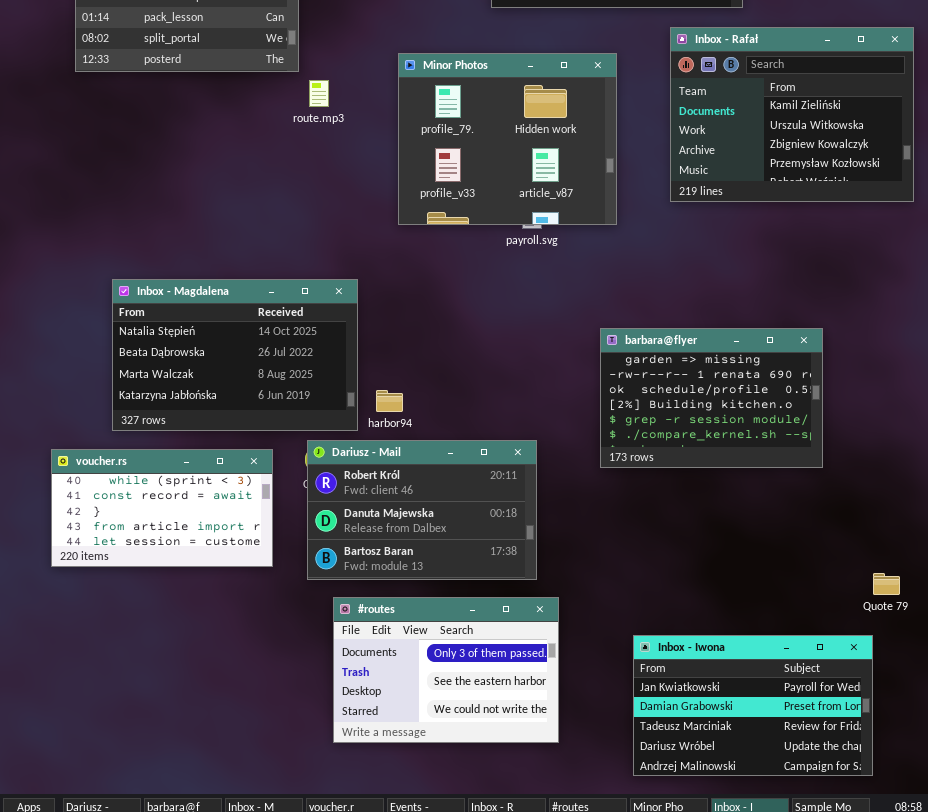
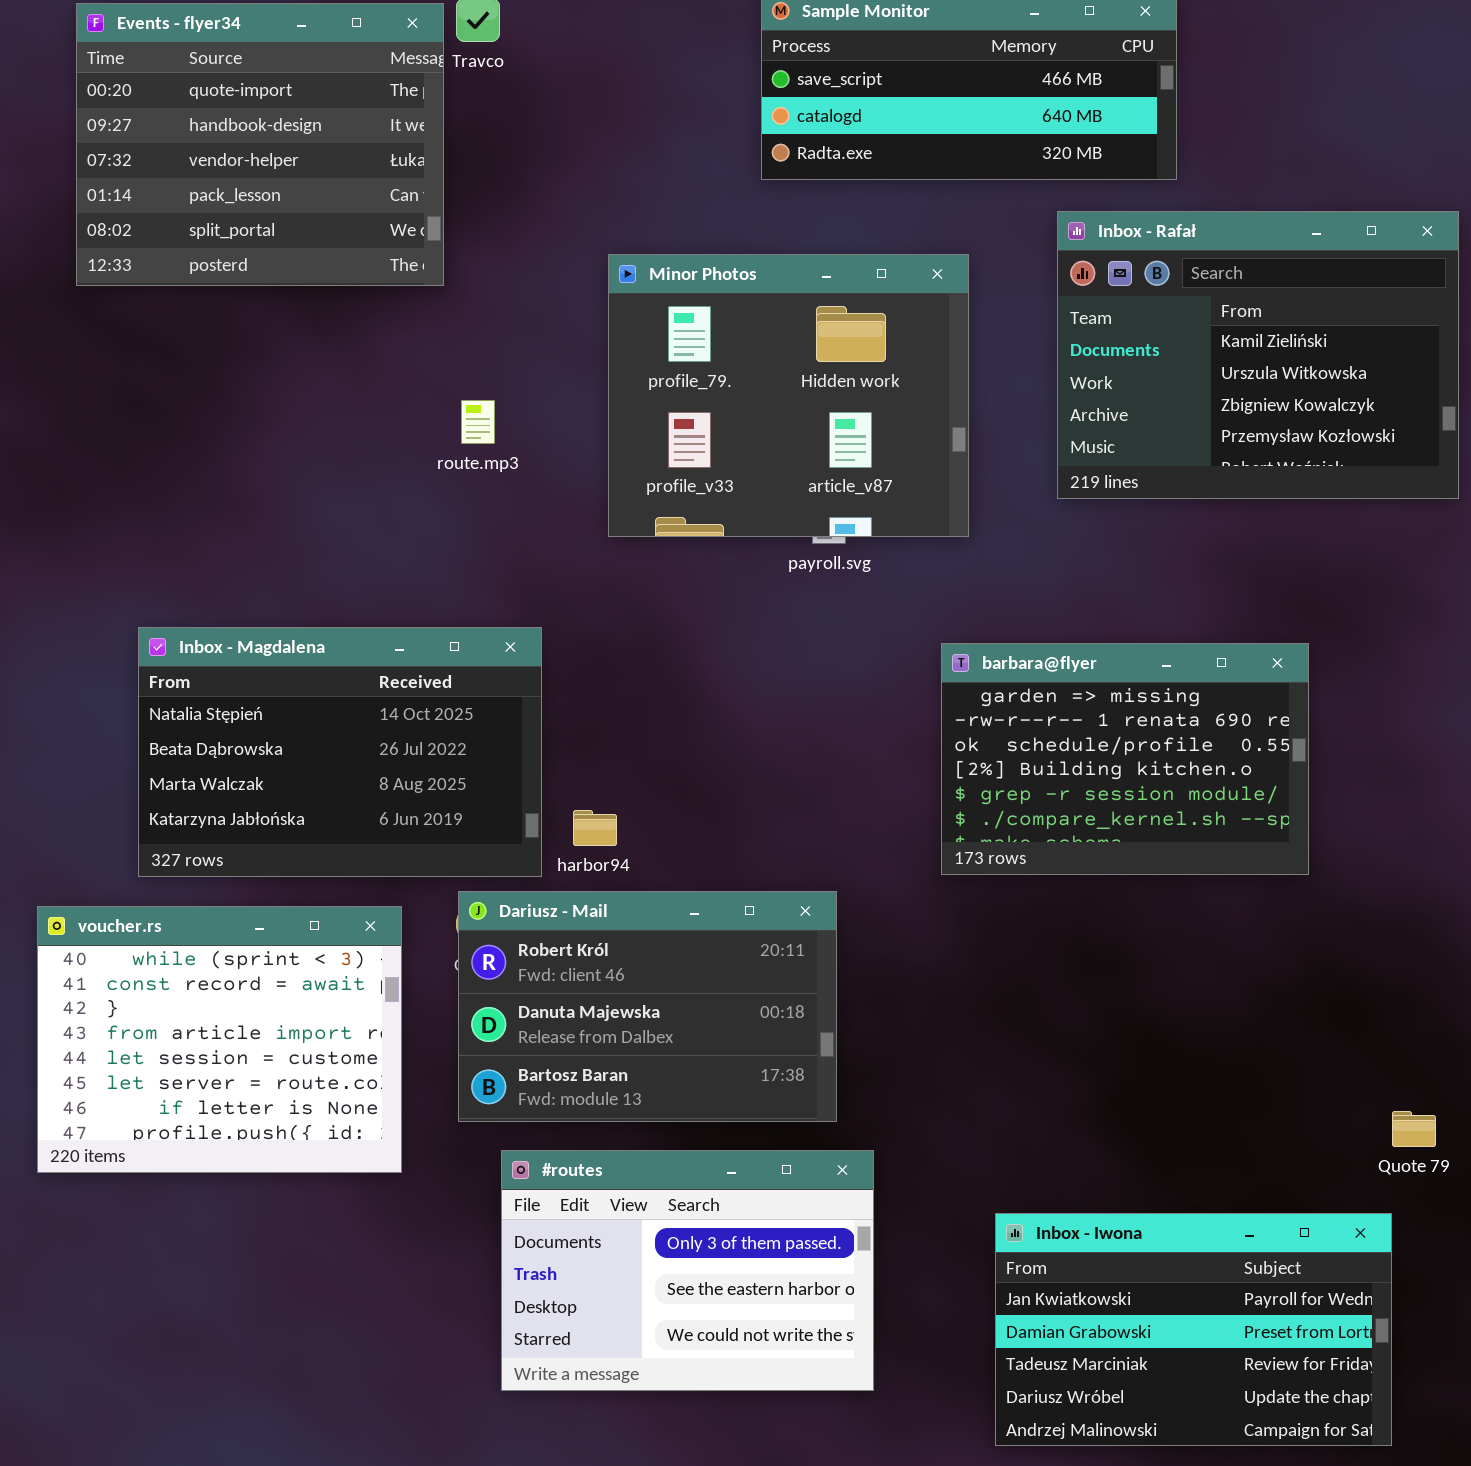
route.mp3: [309,80,329,107] -> [461,400,495,444], moved
barbara@flyer: [600,328,823,468] -> [941,643,1309,875], moved
voucher.rs: [51,449,273,567] -> [37,906,402,1173], resized

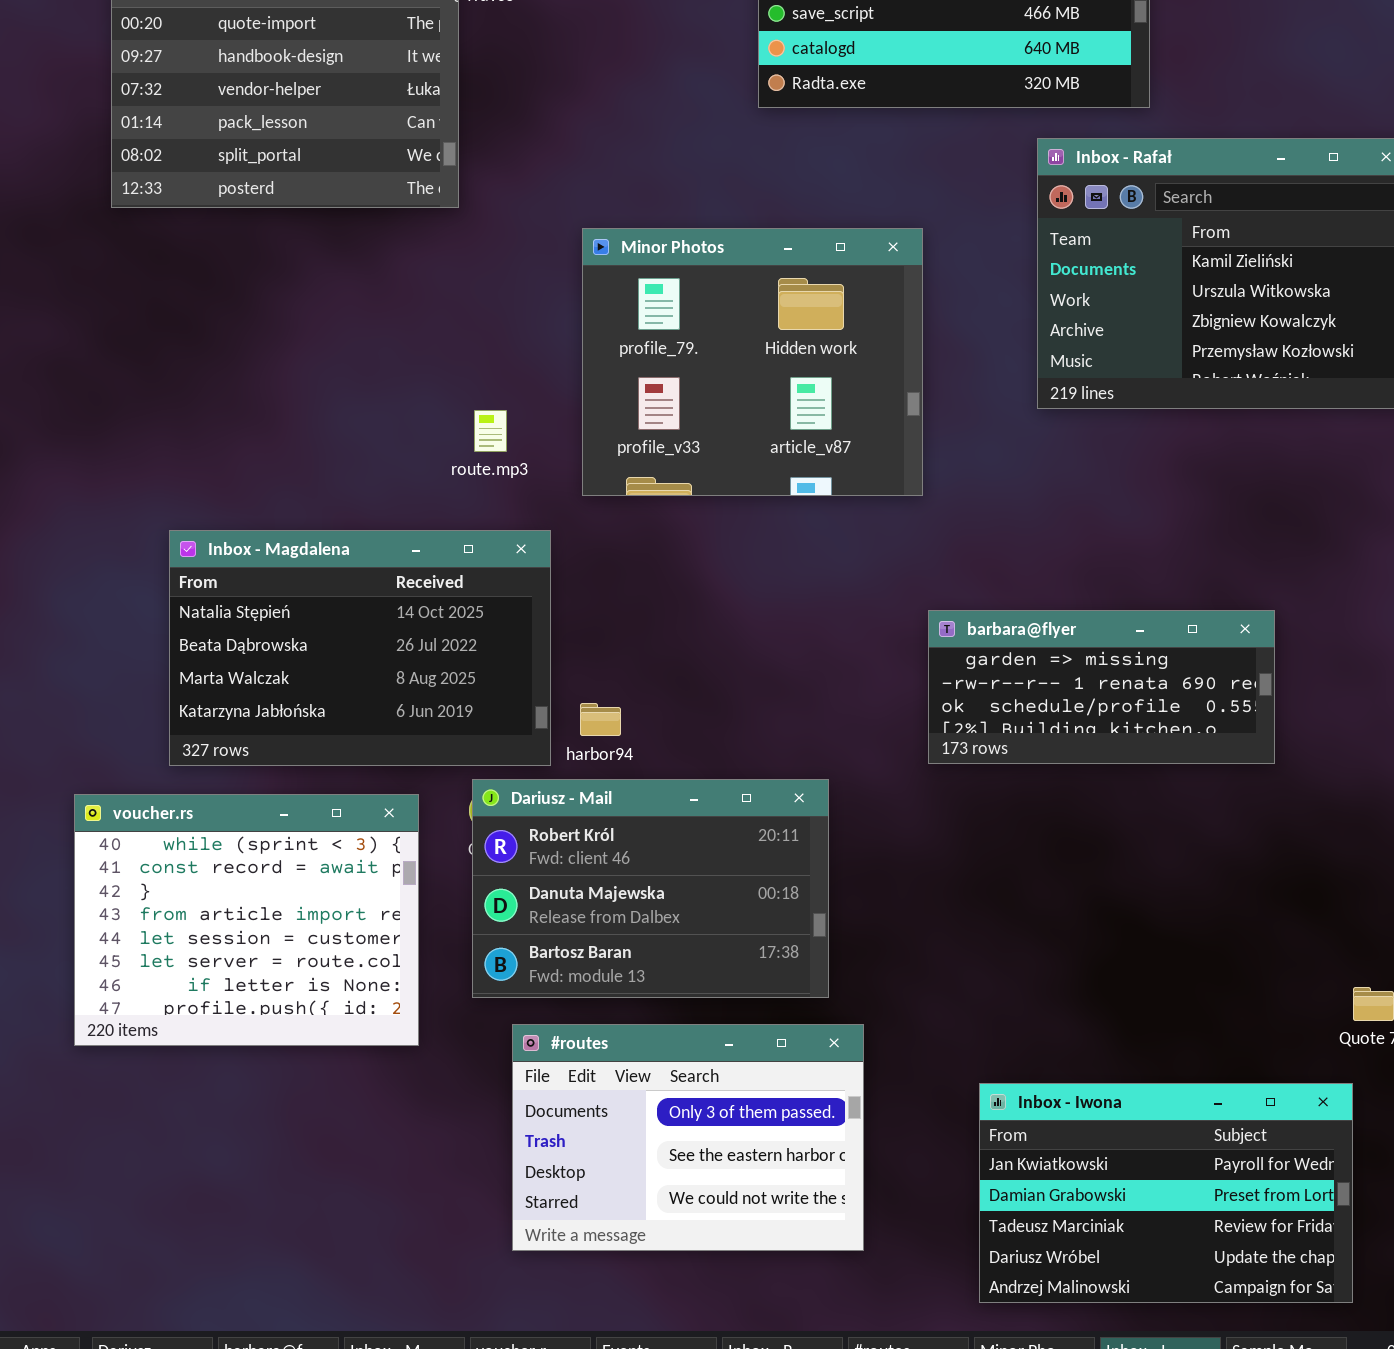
Minor Photos: [608,254,969,537] -> [582,228,923,496], moved
route.mp3: [461,400,495,444] -> [474,410,507,452], moved
barbara@flyer: [941,643,1309,875] -> [928,610,1275,764], resized

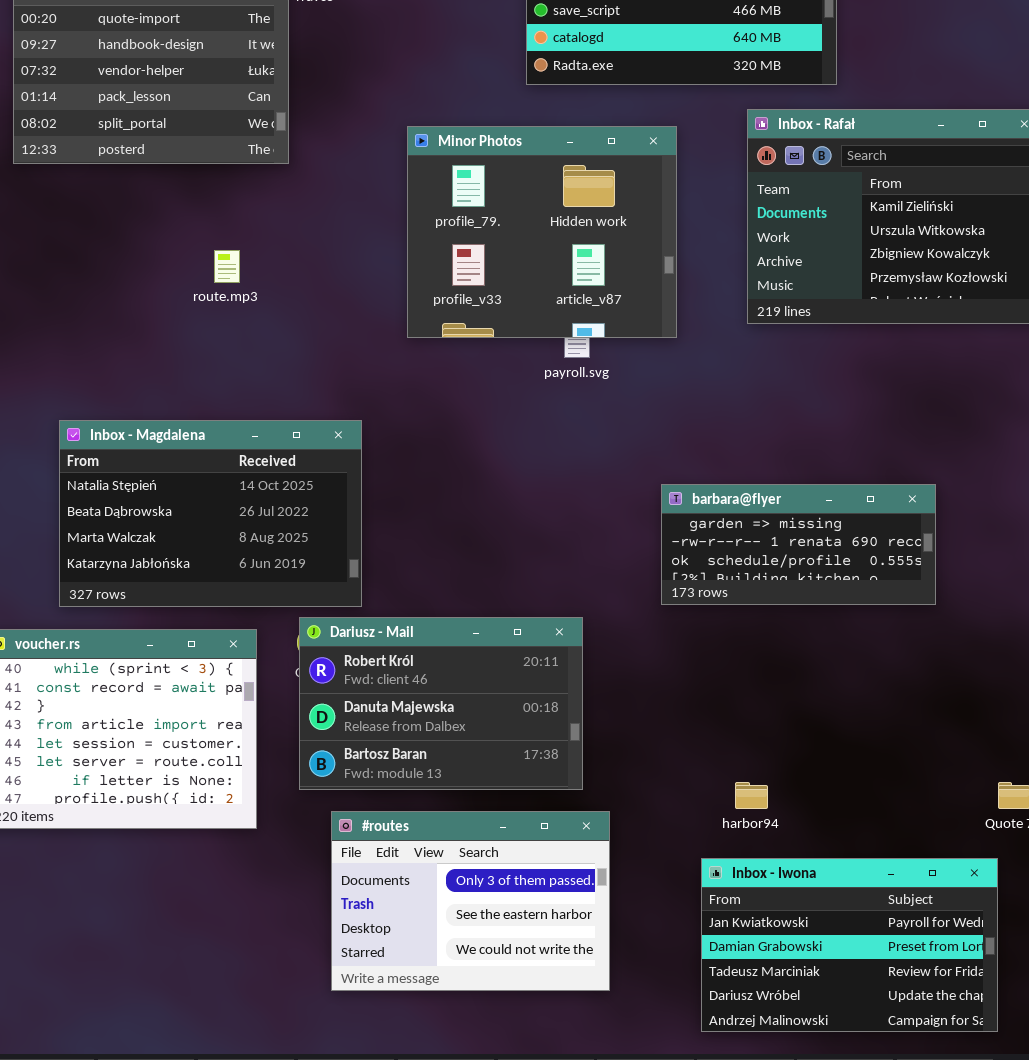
Minor Photos: [582,228,923,496] -> [407,126,677,338], moved
route.mp3: [474,410,507,452] -> [214,250,240,283], moved
harbor94: [580,703,621,736] -> [735,782,768,809], moved

